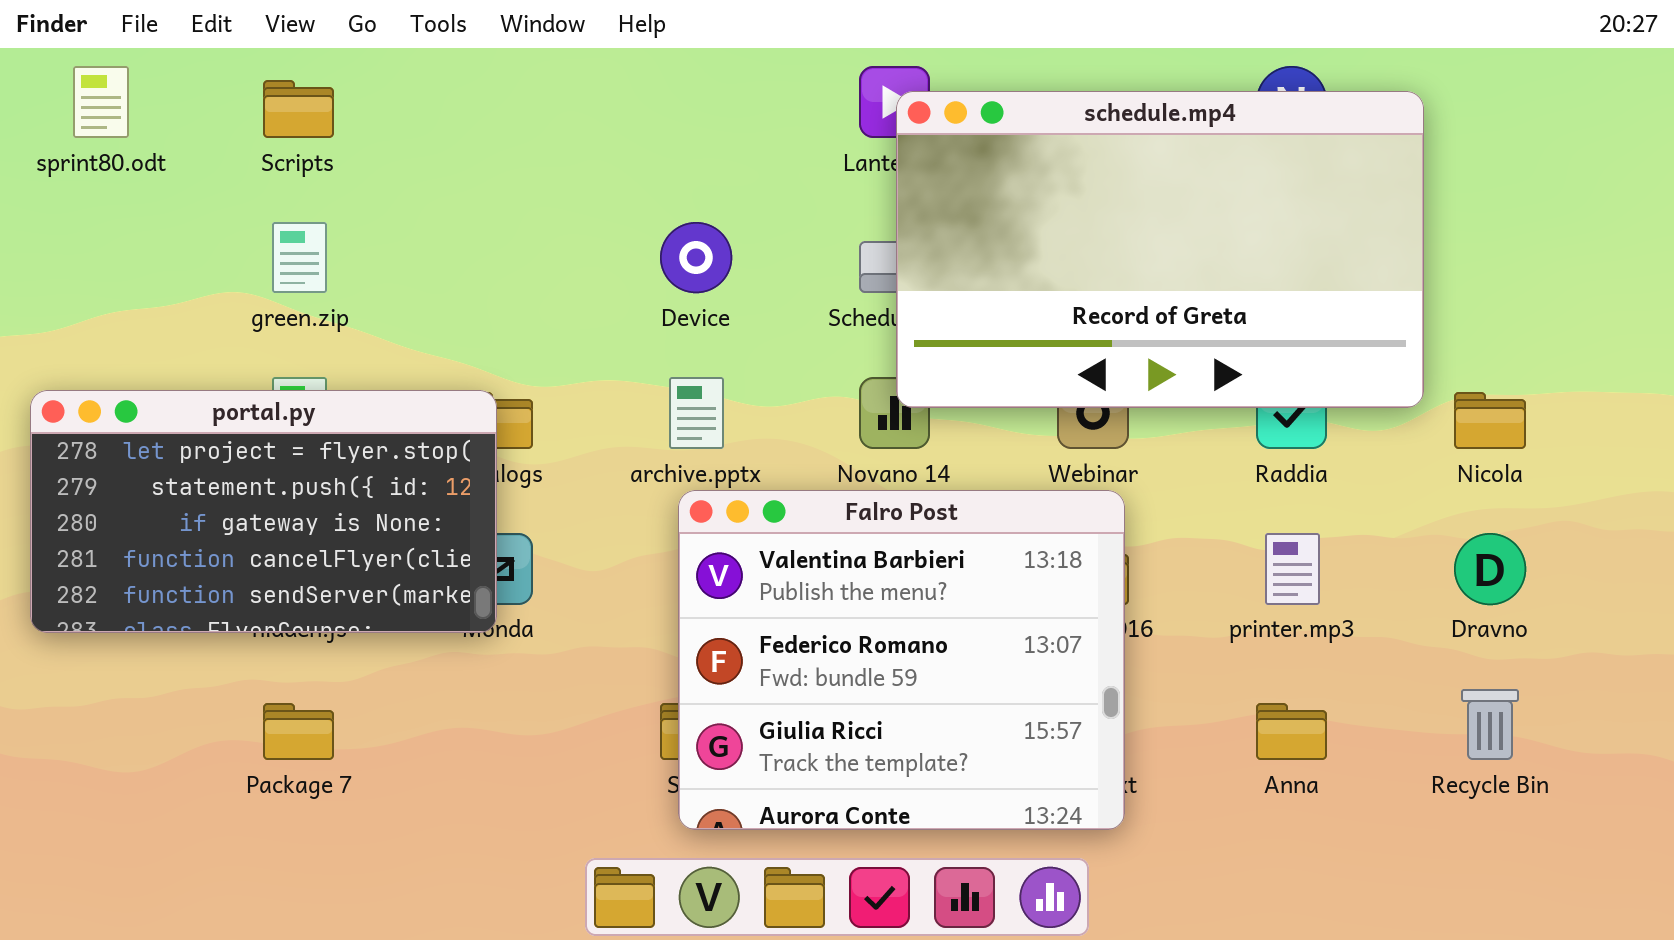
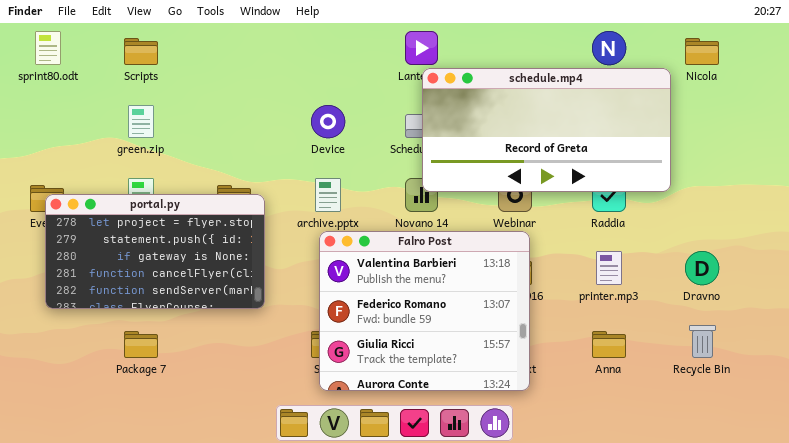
schedule.mp4: [896,91,1424,408] -> [422,68,671,192], resized
portal.py: [30,390,497,633] -> [45,194,265,309], moved
Nicola: [1454,392,1526,449] -> [685,38,719,65], moved

